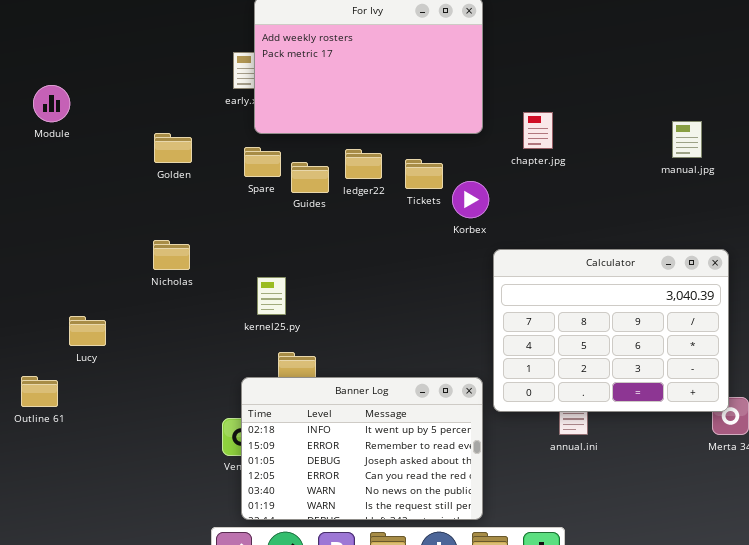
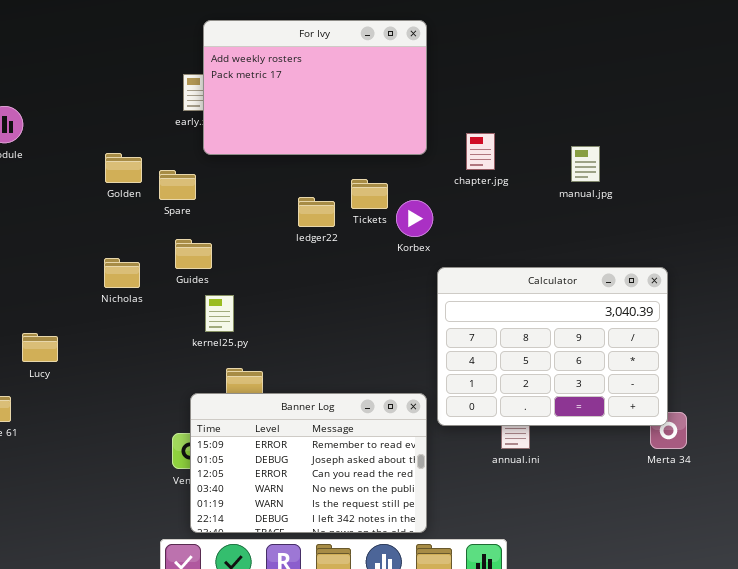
manual.jpg: [672,121,702,158] -> [571,146,600,182], moved
Spare: [244,147,281,177] -> [159,170,196,200], moved
ledger22: [345,149,382,179] -> [298,197,335,227], moved
Guides: [291,162,329,193] -> [175,239,212,269], moved
Banner Log: [241,377,483,520] -> [190,393,427,533], scrolled down 1 row

